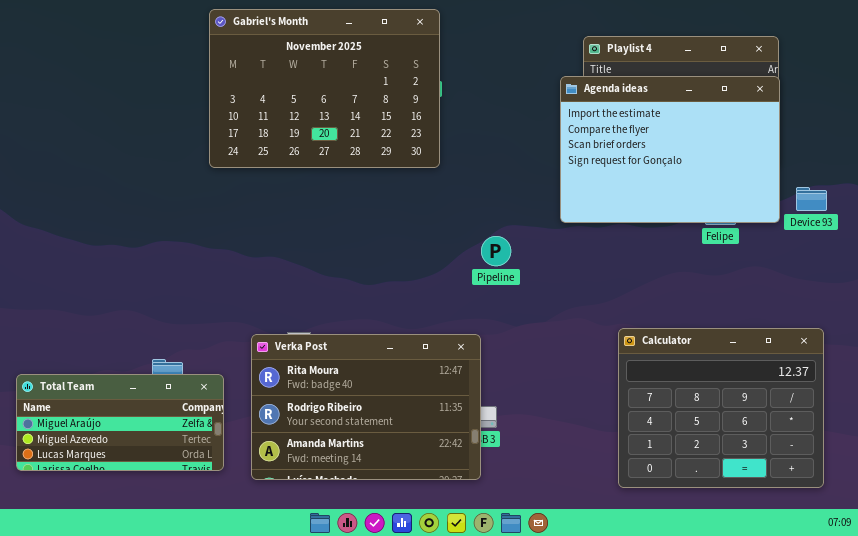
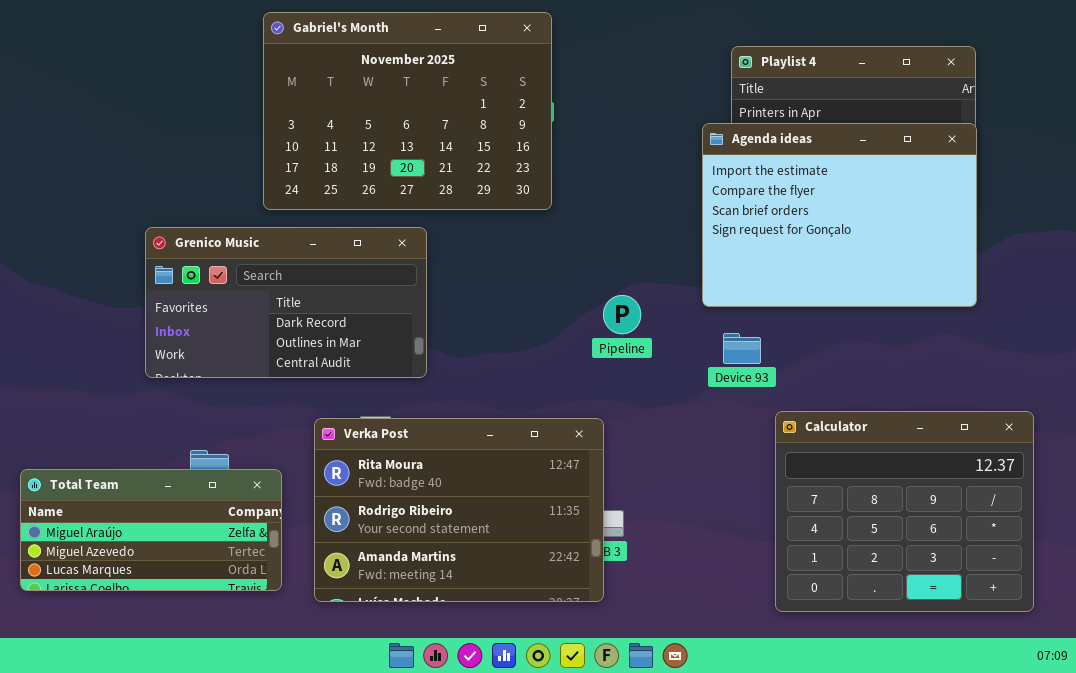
Agenda ideas: [560,76,780,223] -> [702,123,977,307], moved
Grenico Music: none -> [145,227,427,378], opened
Device 93: [796,187,827,211] -> [723,333,761,364], moved

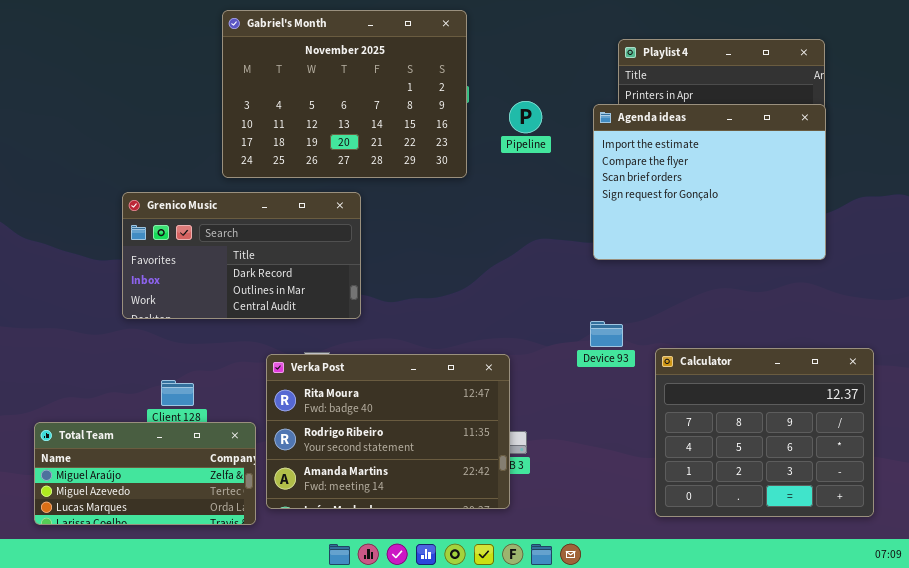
Pipeline: [603,295,641,334] -> [509,101,542,133], moved
Device 93: [723,333,761,364] -> [590,321,623,347], moved
Total Team: [20,469,282,591] -> [34,422,256,525], moved

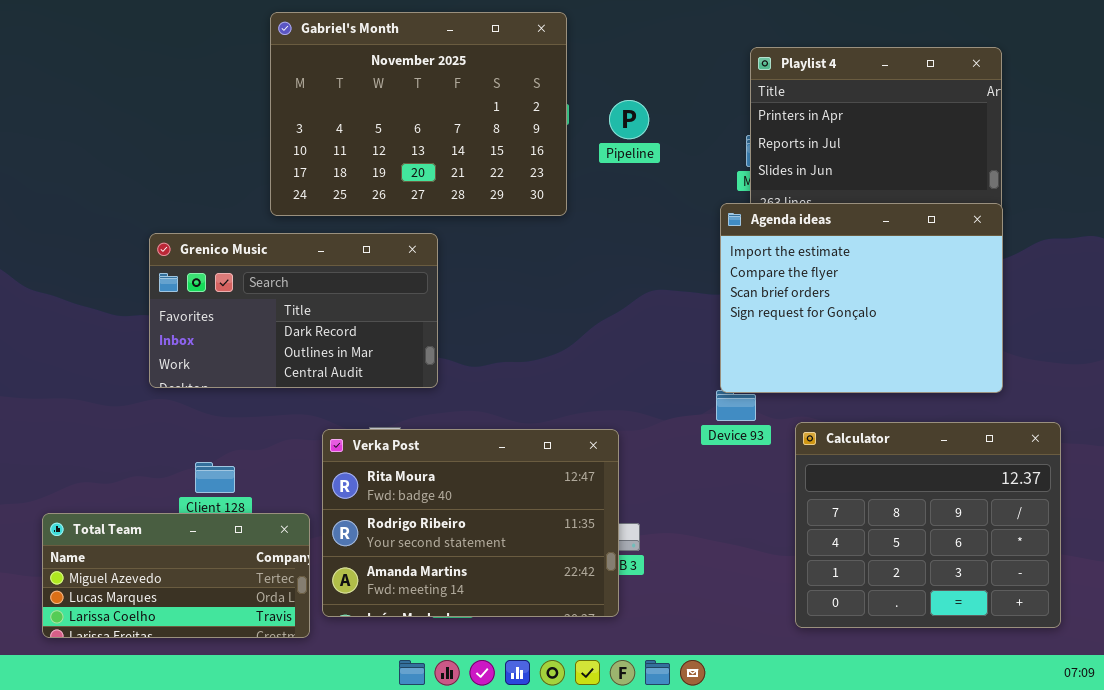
Pipeline: [509,101,542,133] -> [609,100,649,139], moved
Agenda ideas: [593,104,826,260] -> [720,203,1003,393], moved
Total Team: [34,422,256,525] -> [42,513,310,638], scrolled down 1 row

